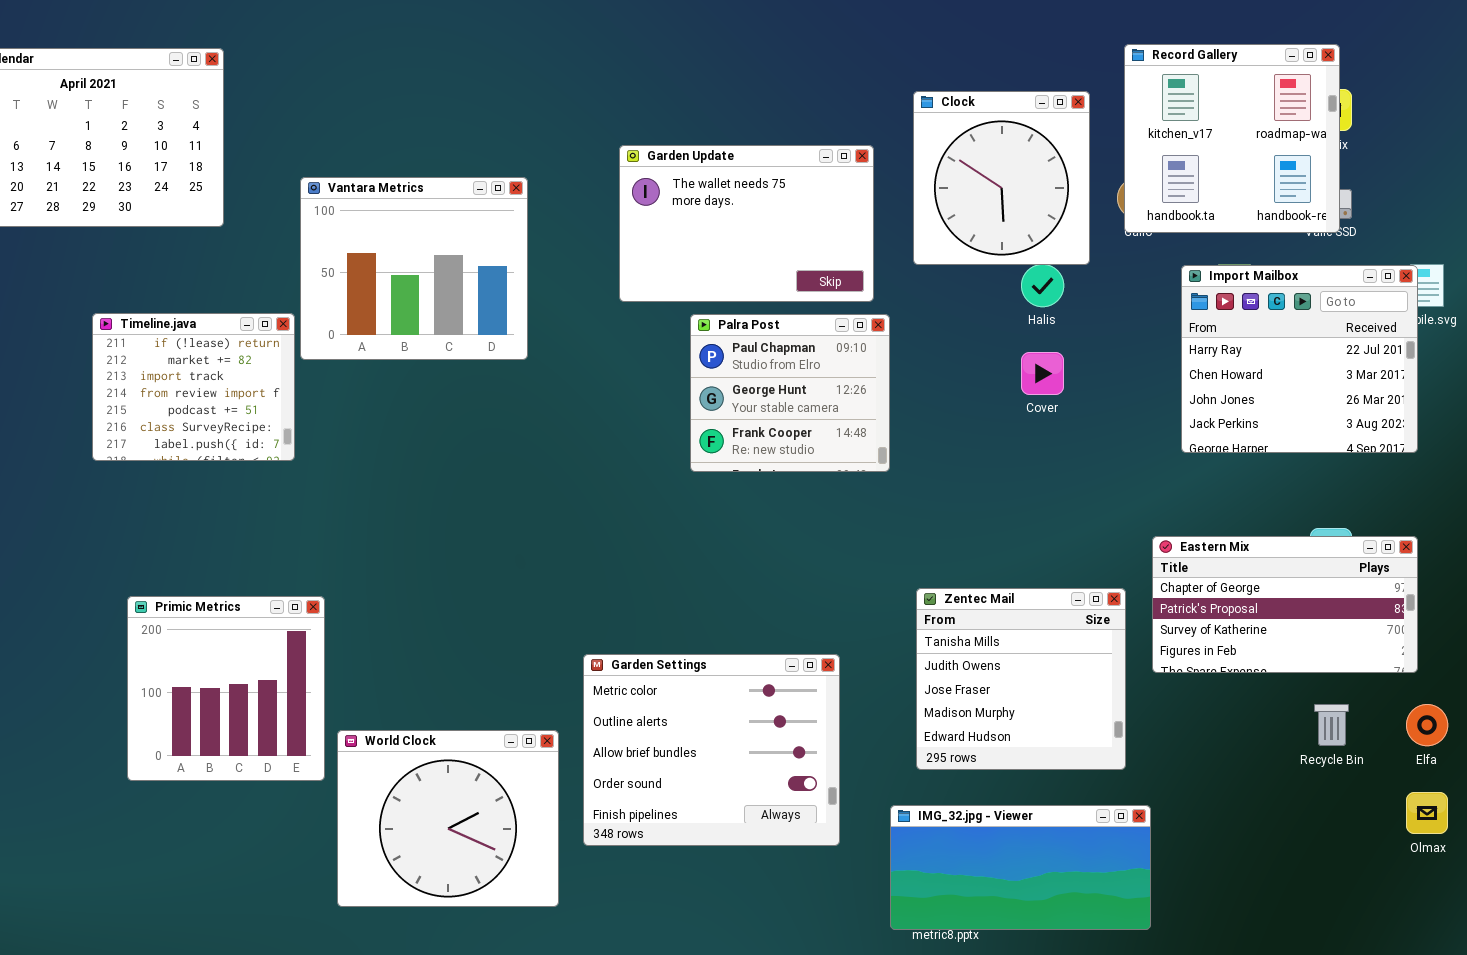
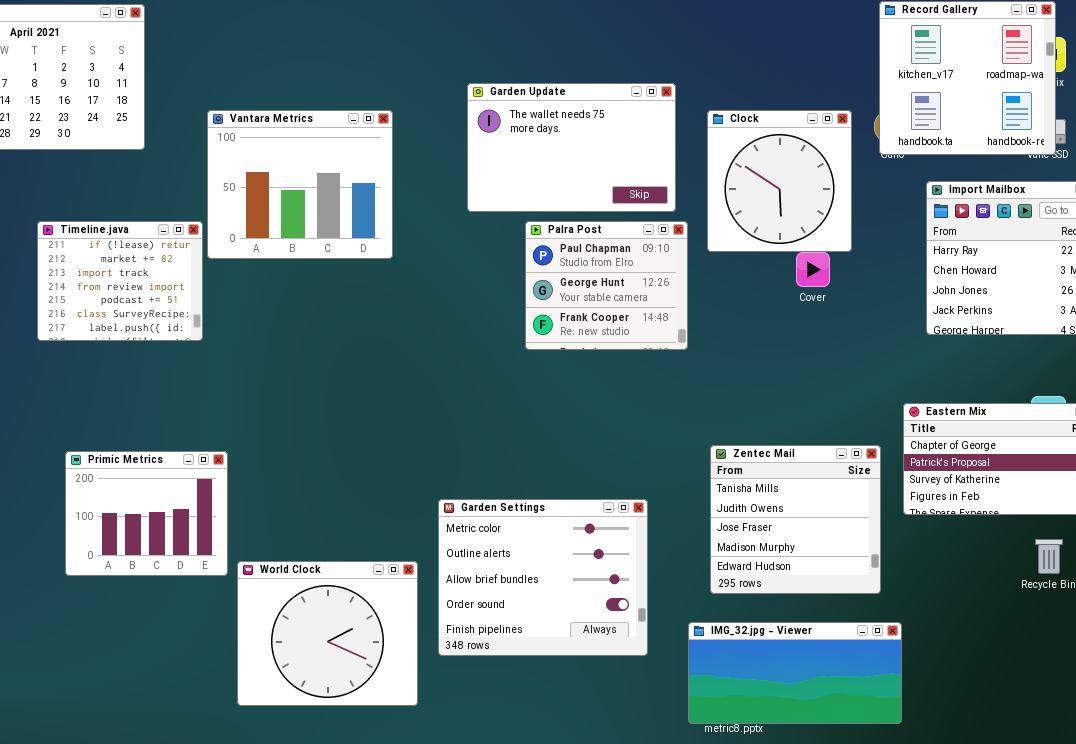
Clock: [913,91,1090,265] -> [707,110,852,252], moved
Primic Metrics: [127,596,325,781] -> [65,451,228,576], resized

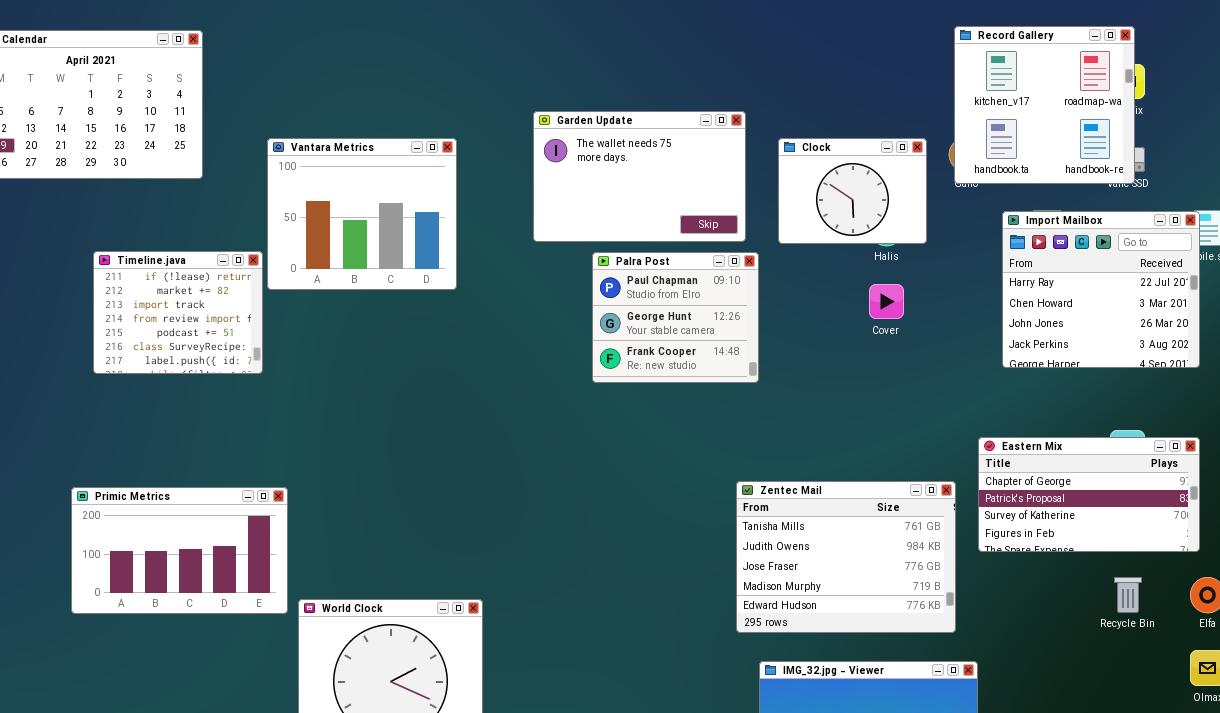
Clock: [707,110,852,252] -> [778,138,927,244], resized
Zentec Mail: [710,445,881,594] -> [736,481,956,633], resized
Primic Metrics: [65,451,228,576] -> [71,487,288,614], resized
Garden Settings: [438,499,648,656] -> none, closed

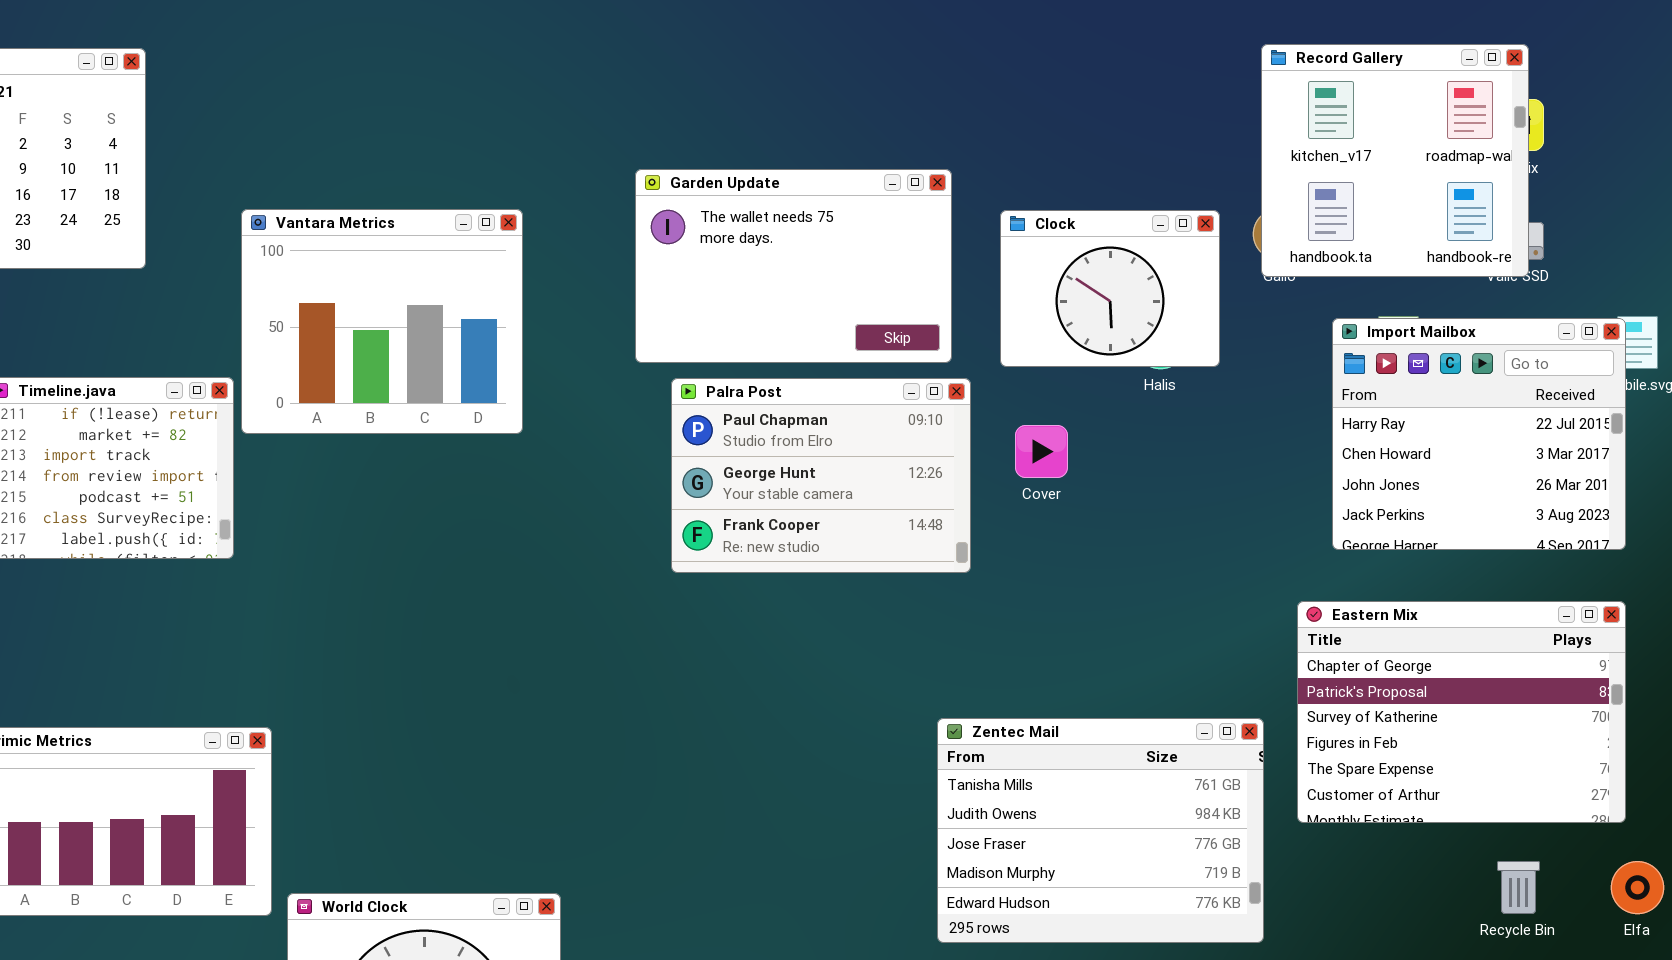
Palra Post: [592,252,759,383] -> [671,378,971,573], resized
Cover: [869,284,904,319] -> [1015,425,1068,478], moved
Eastern Mix: [978,437,1200,552] -> [1297,601,1626,823], resized

